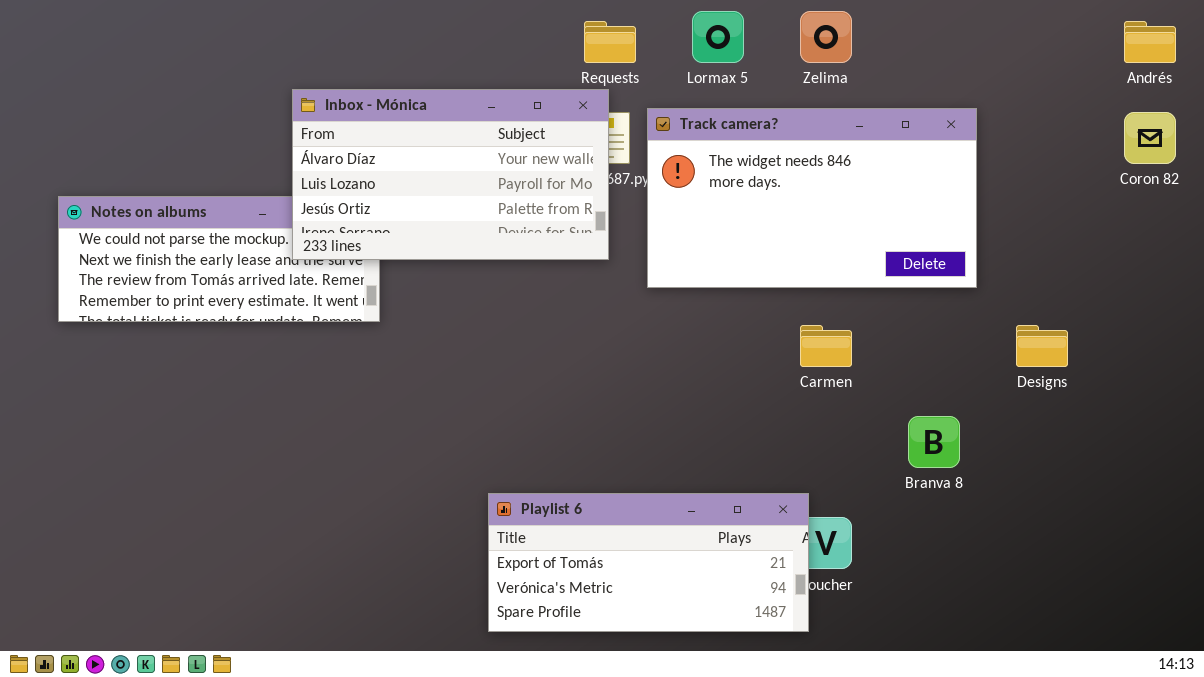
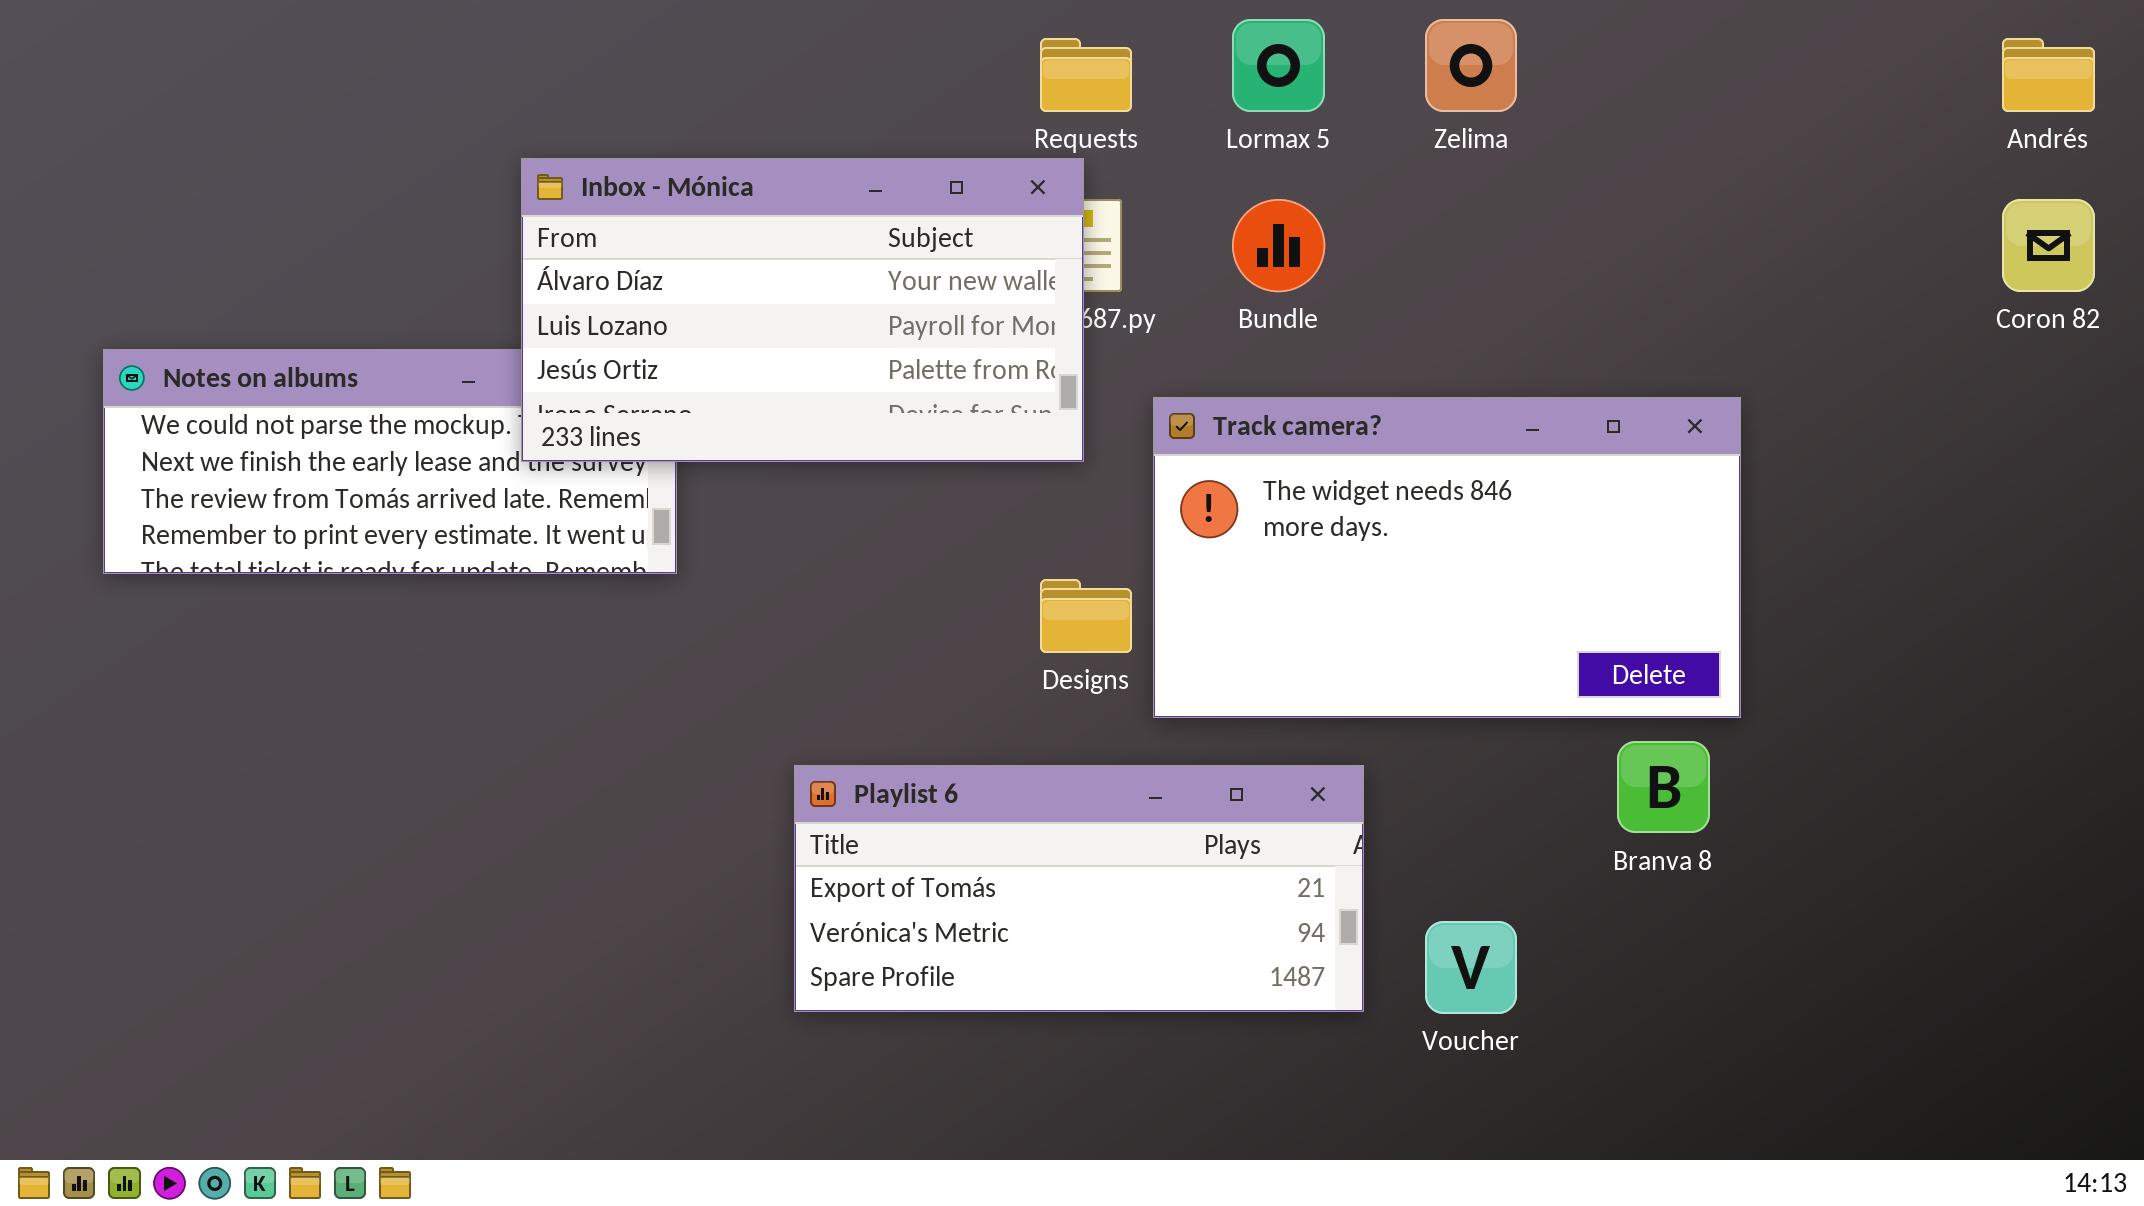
Track camera?: [647,108,977,288] -> [1153,397,1741,718], moved
Designs: [1016,325,1068,367] -> [1040,579,1132,653], moved
Playlist 6: [488,493,809,632] -> [794,765,1364,1012], moved

